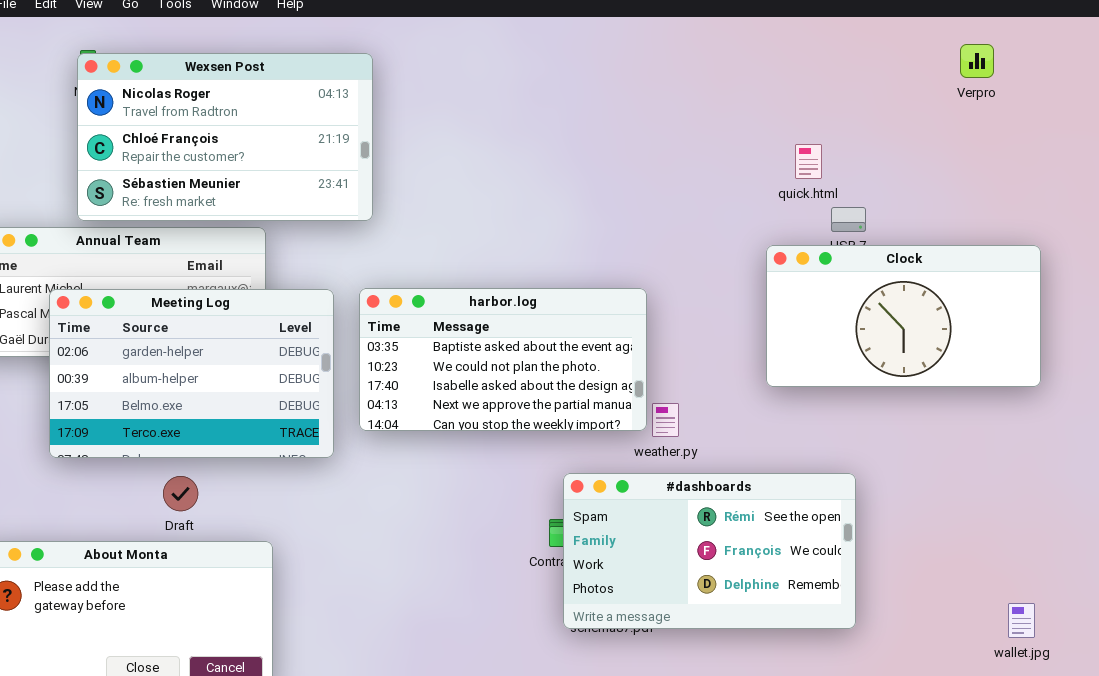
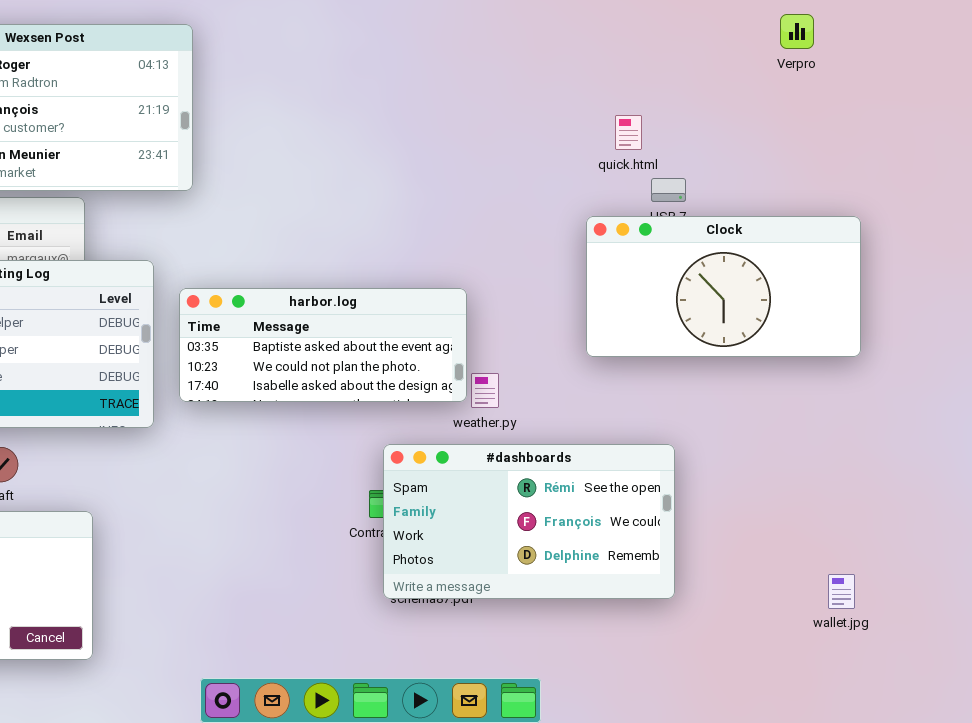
harbor.log: [359,288,647,431] -> [179,288,467,402], resized

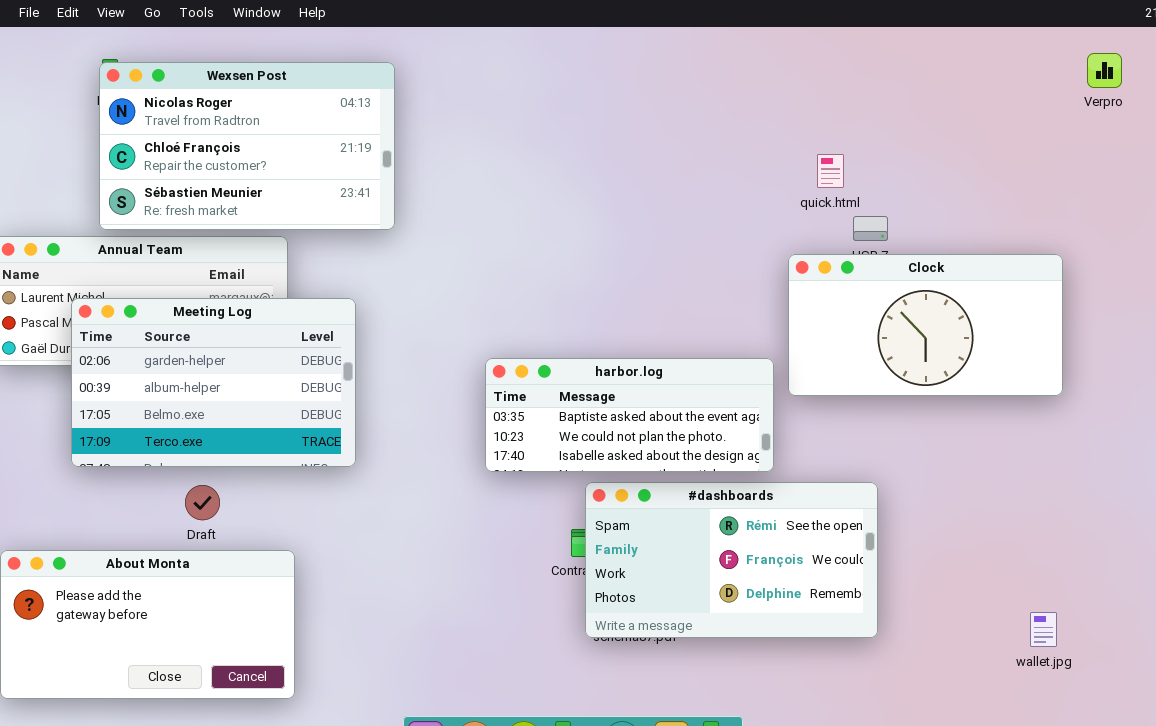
Verpro: [780,14,814,49] -> [1087,53,1122,88], moved
harbor.log: [179,288,467,402] -> [485,358,774,472], moved

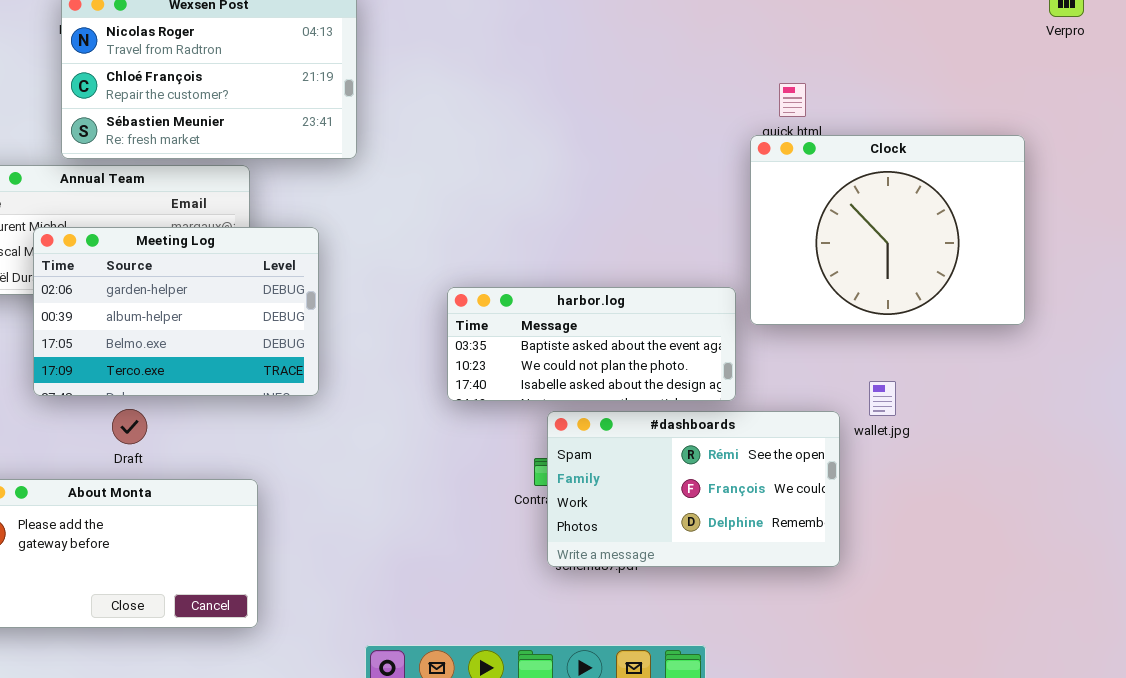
Clock: [788,254,1063,396] -> [750,135,1025,325], resized
Draft: [185,485,220,520] -> [112,409,147,444], moved
wallet.jpg: [1030,612,1057,647] -> [869,381,896,416], moved

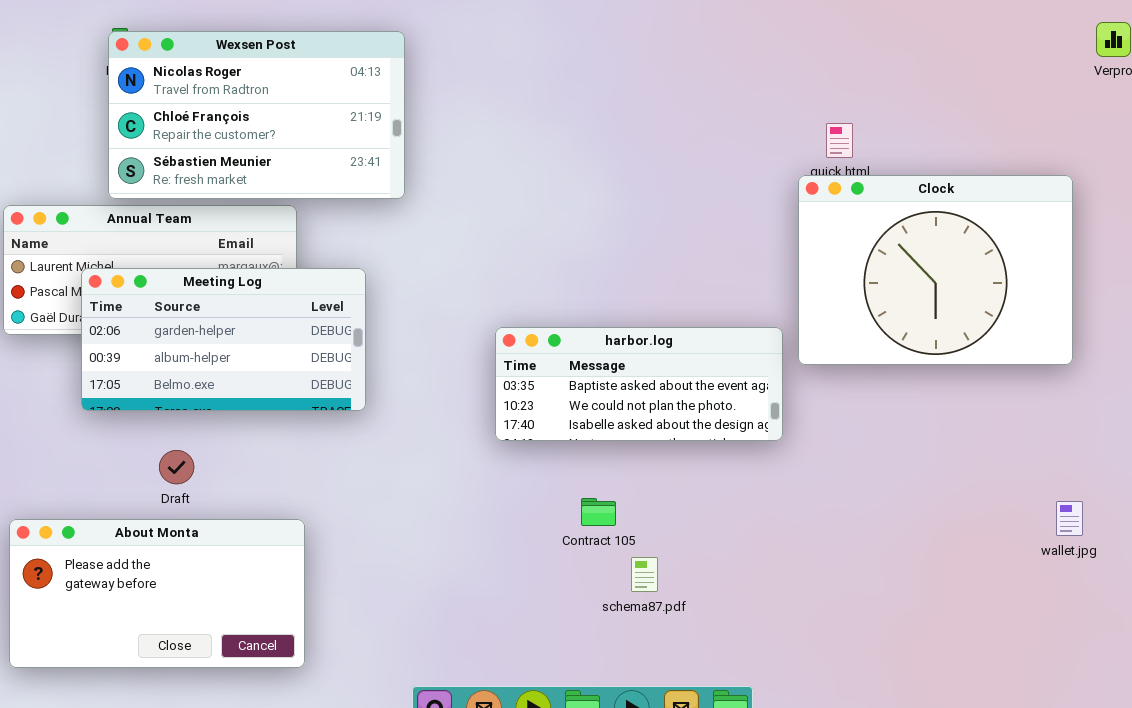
Meeting Log: [33,227,319,396] -> [81,268,366,411], resized
wallet.jpg: [869,381,896,416] -> [1056,501,1083,536], moved
#dashboards: [547,411,840,567] -> none, closed

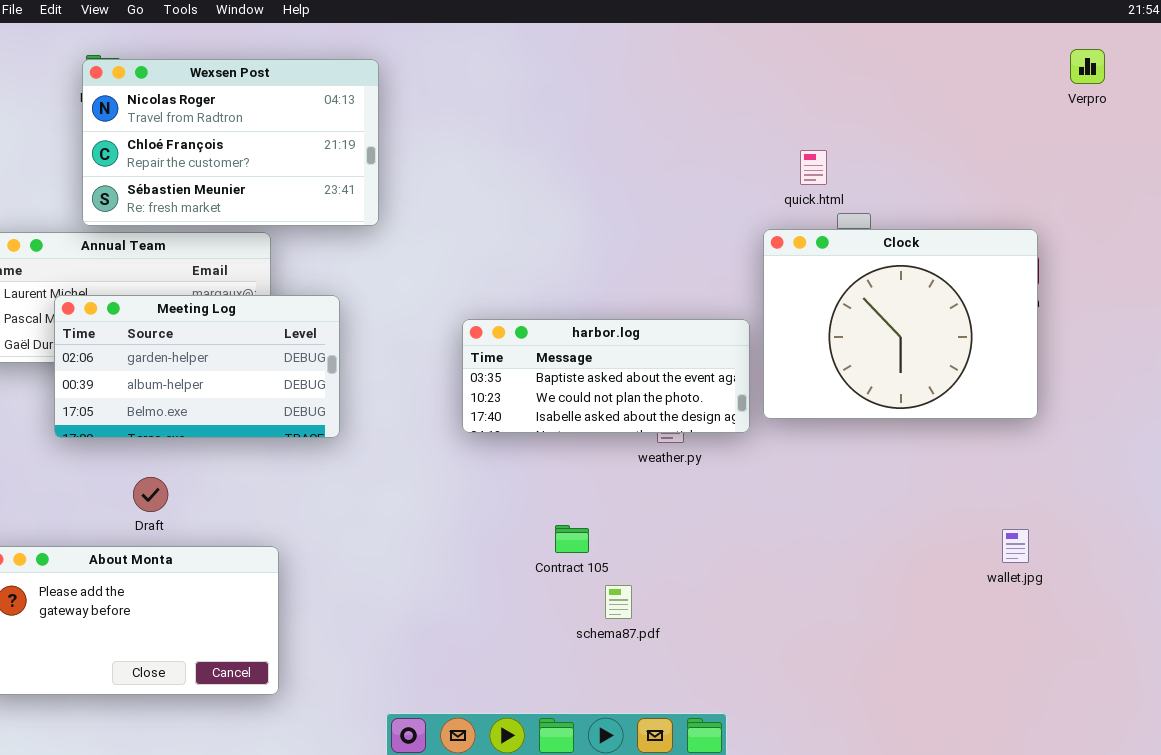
Clock: [798,175,1073,365] -> [763,229,1038,419], moved
harbor.log: [495,327,783,441] -> [462,319,750,433], moved
wallet.jpg: [1056,501,1083,536] -> [1002,529,1029,563], moved

